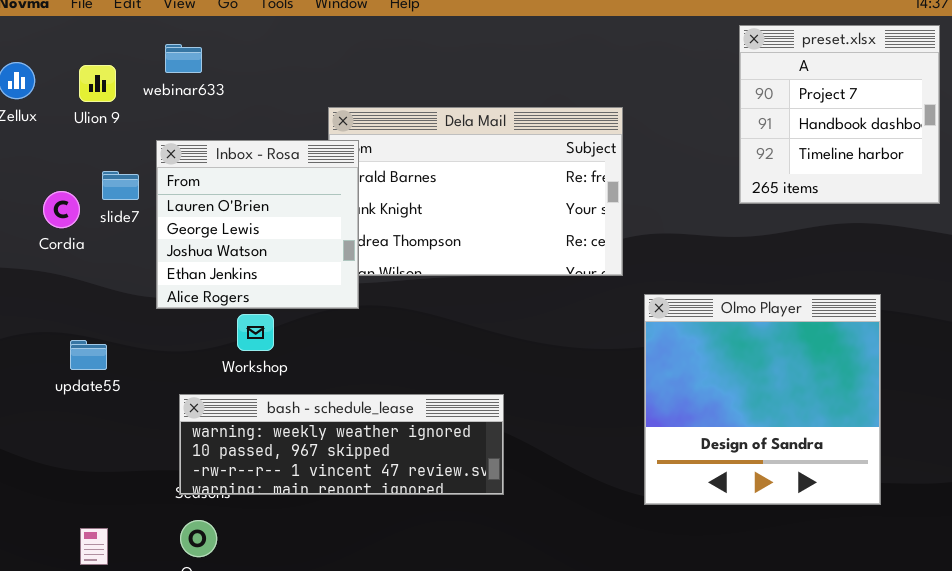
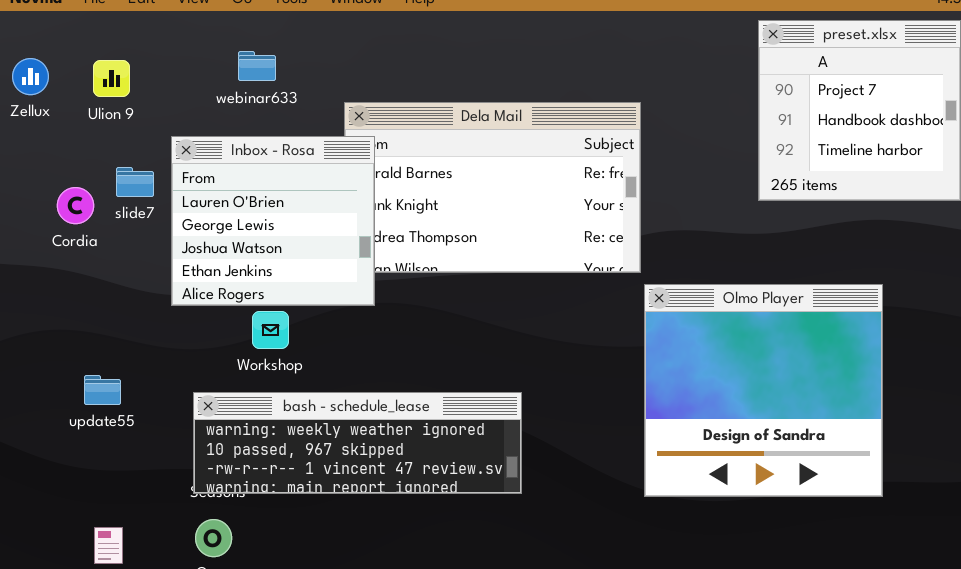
webinar633: [165,44,202,73] -> [238,51,276,81], moved
Olmo Player: [644,294,881,505] -> [644,284,883,497], moved
update55: [70,340,107,370] -> [84,375,121,405], moved

